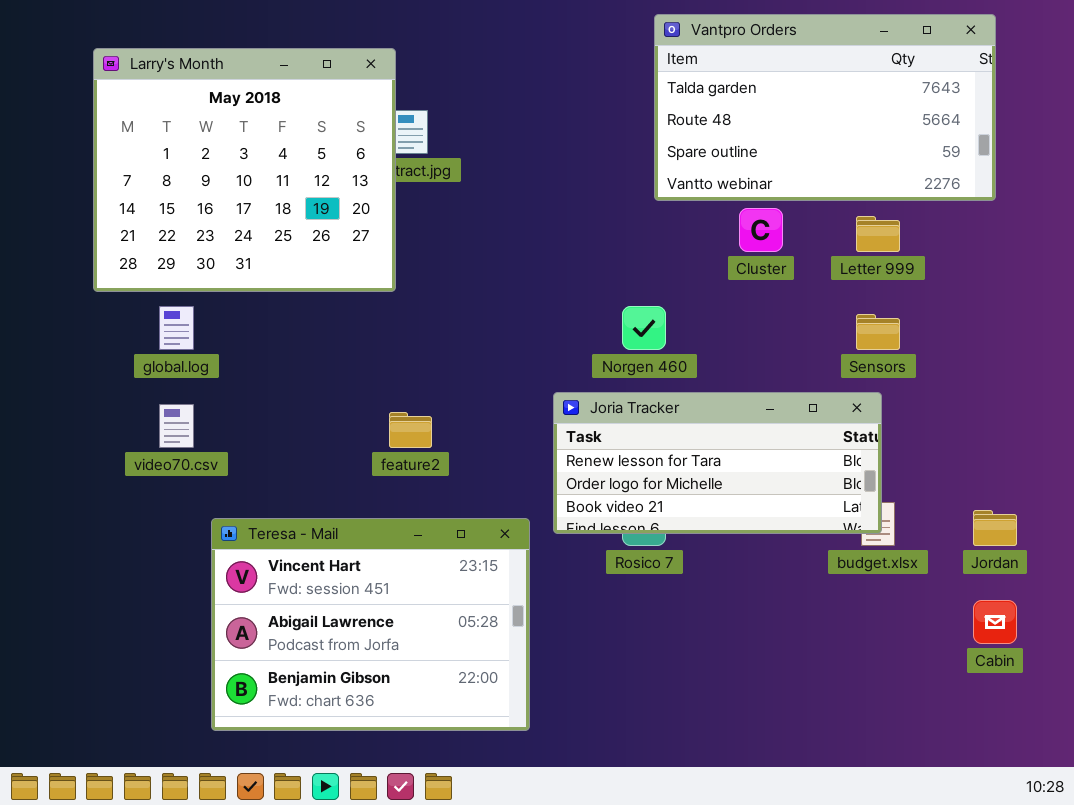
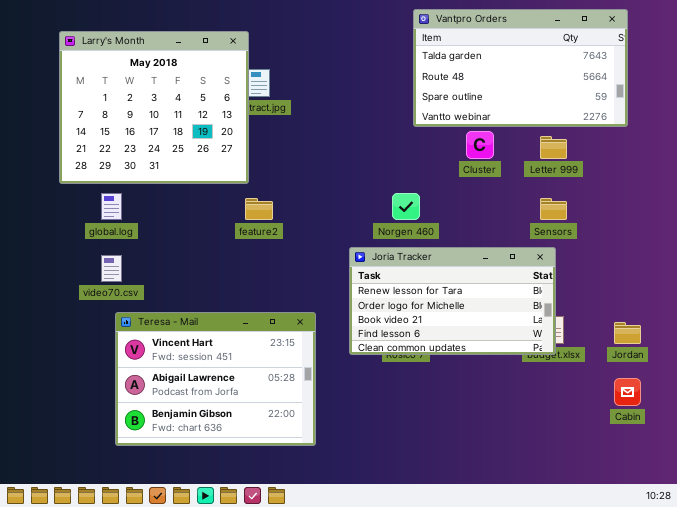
Joria Tracker: [553,392,882,534] -> [349,247,556,355], resized
feature2: [389,412,432,448] -> [245,198,273,220], moved
Teresa - Mail: [211,518,530,731] -> [115,312,316,446], moved

